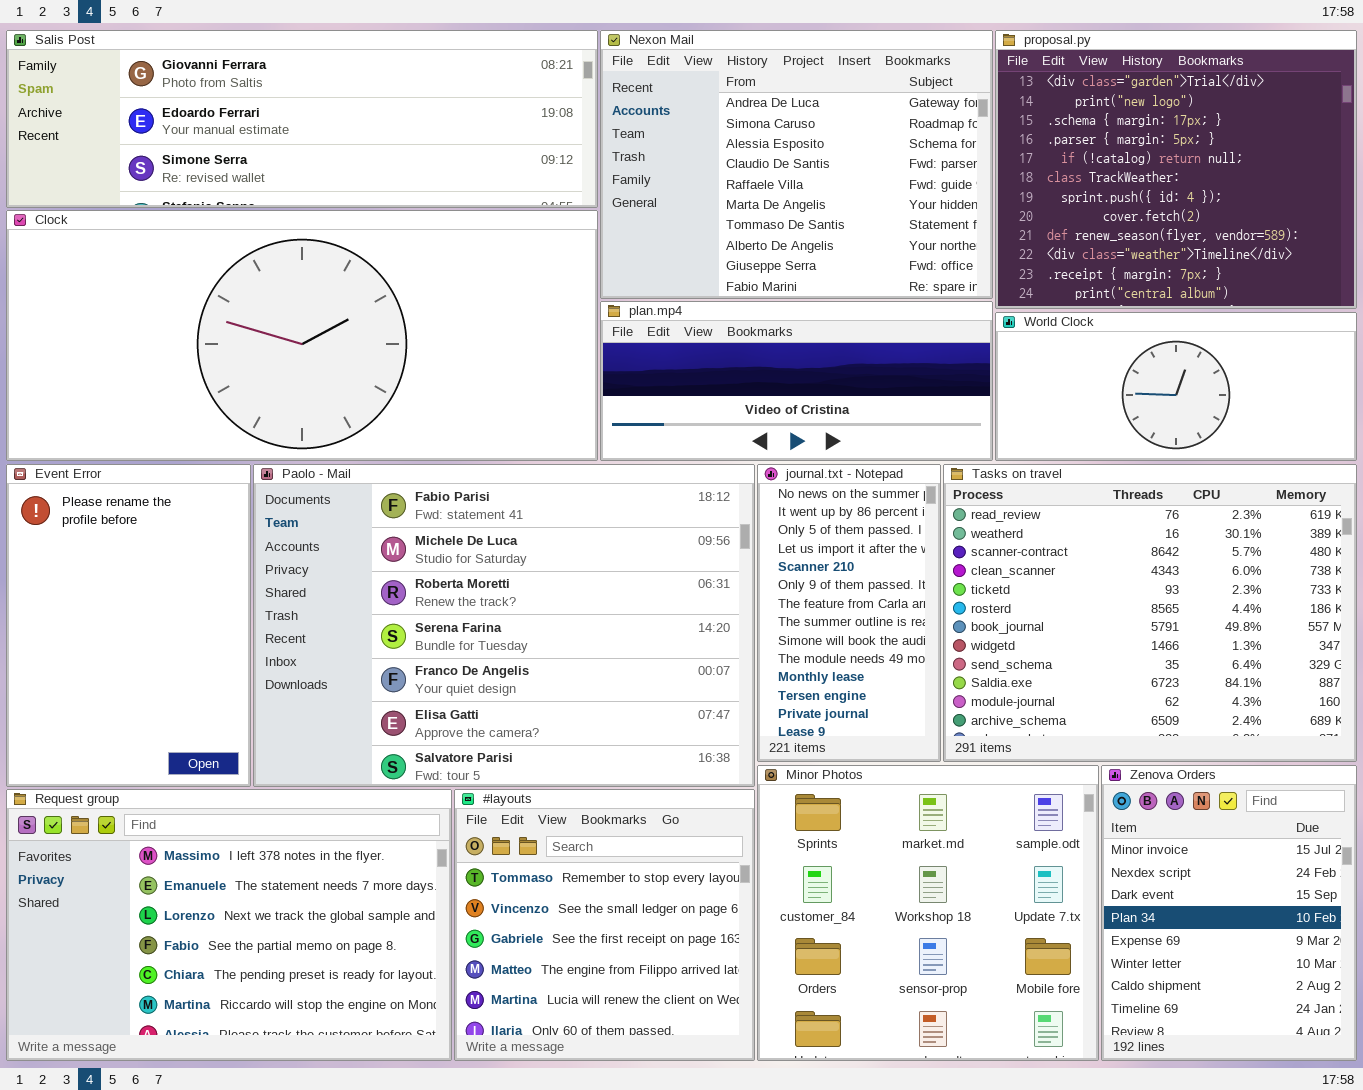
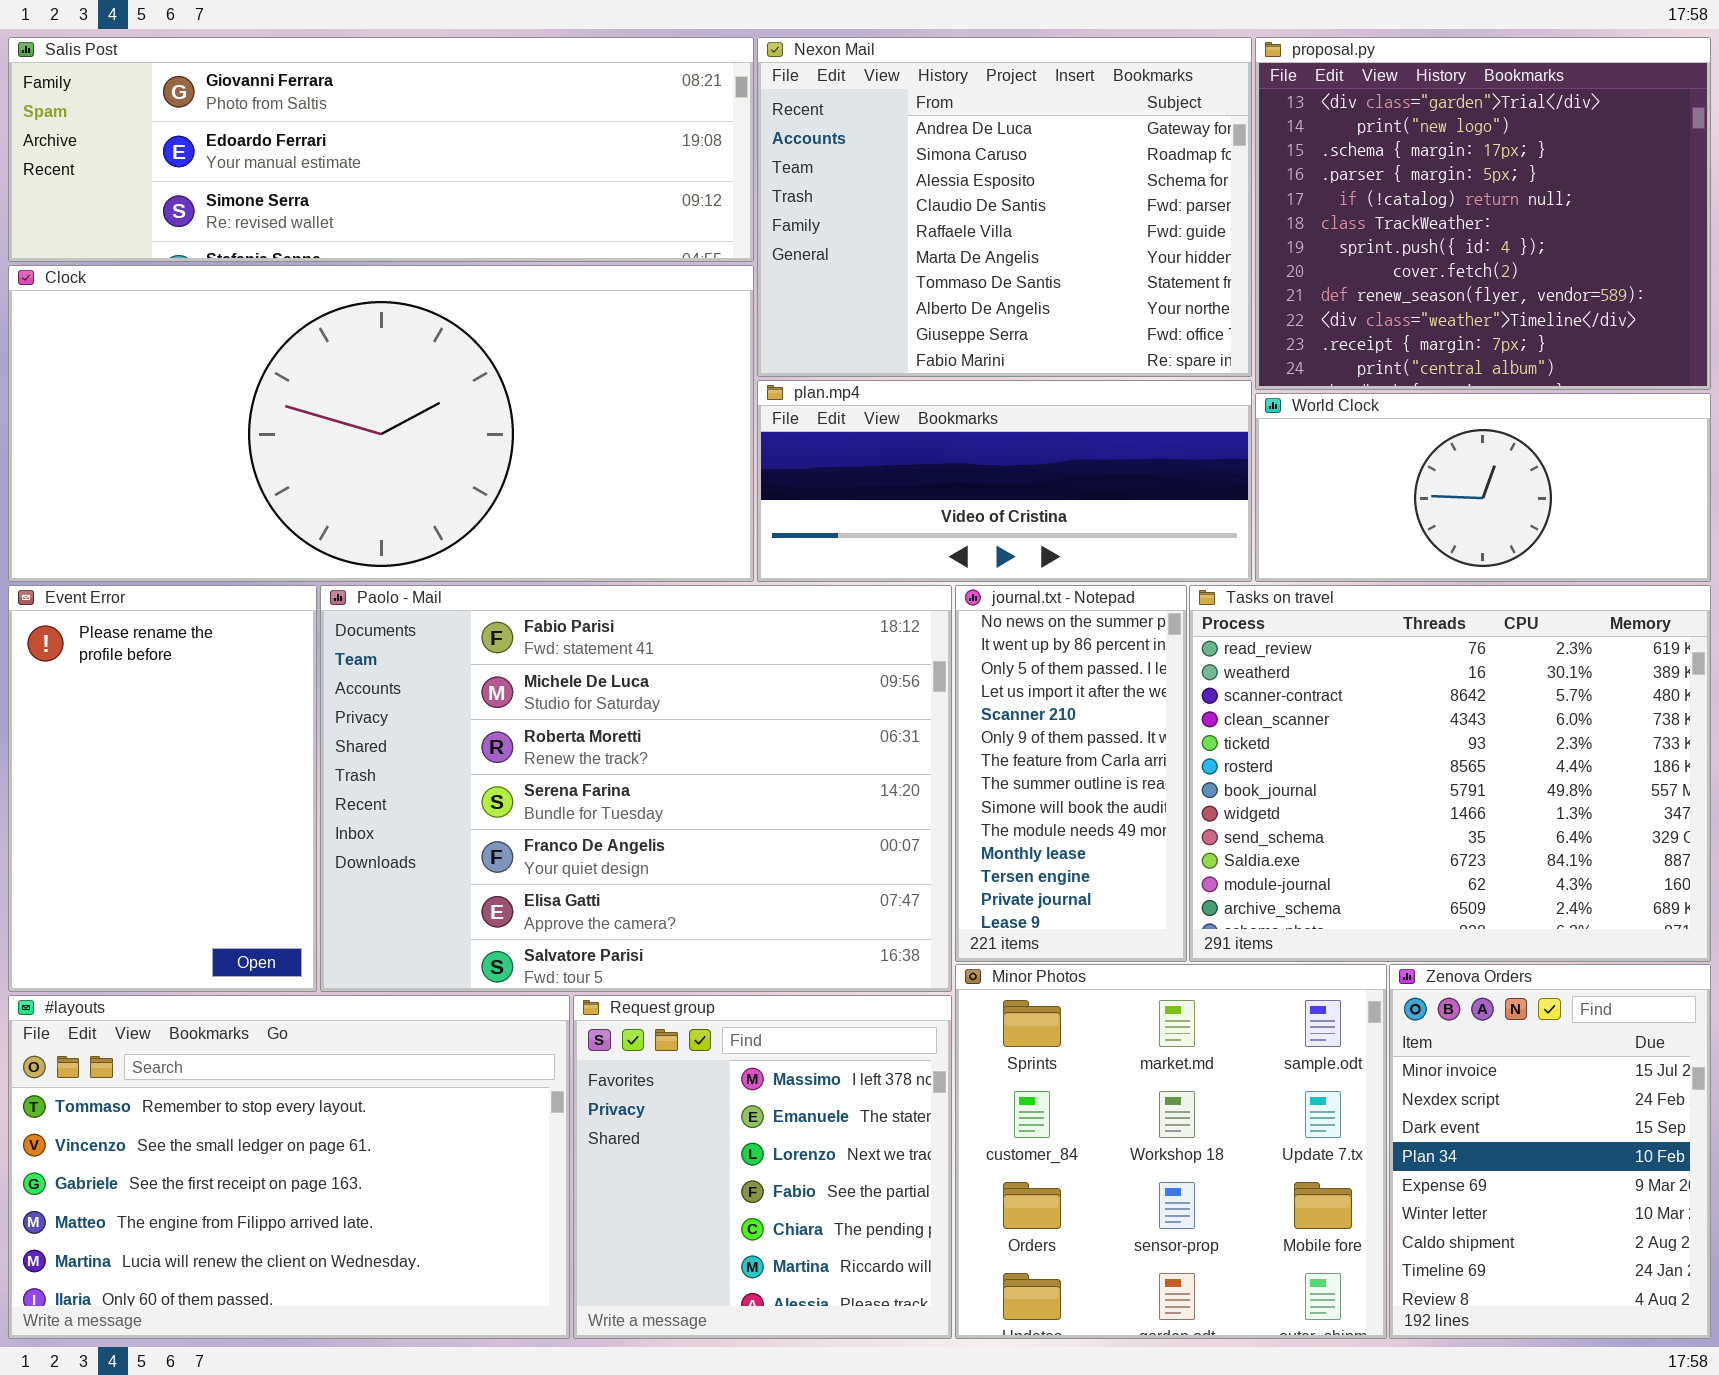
Request group: [6,789,452,1061] -> [573,995,952,1339], moved, resized
#layouts: [454,789,755,1061] -> [8,995,570,1339], moved, resized

